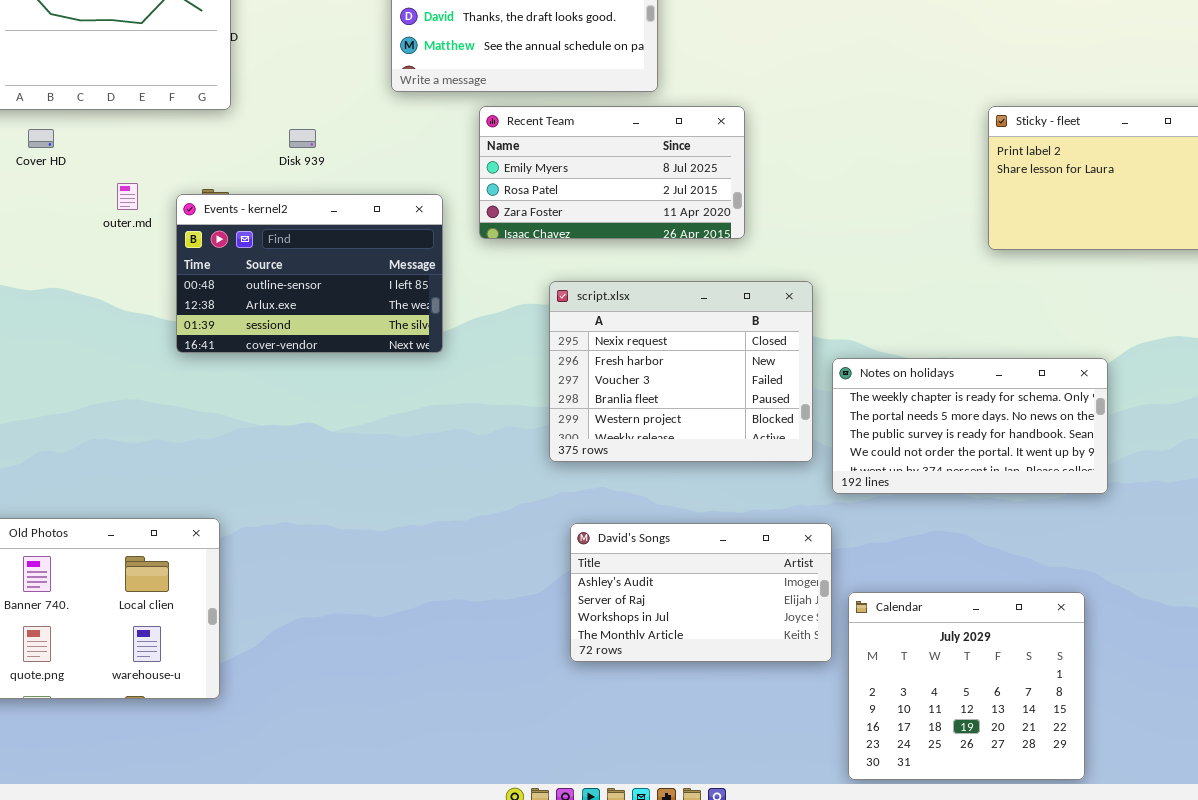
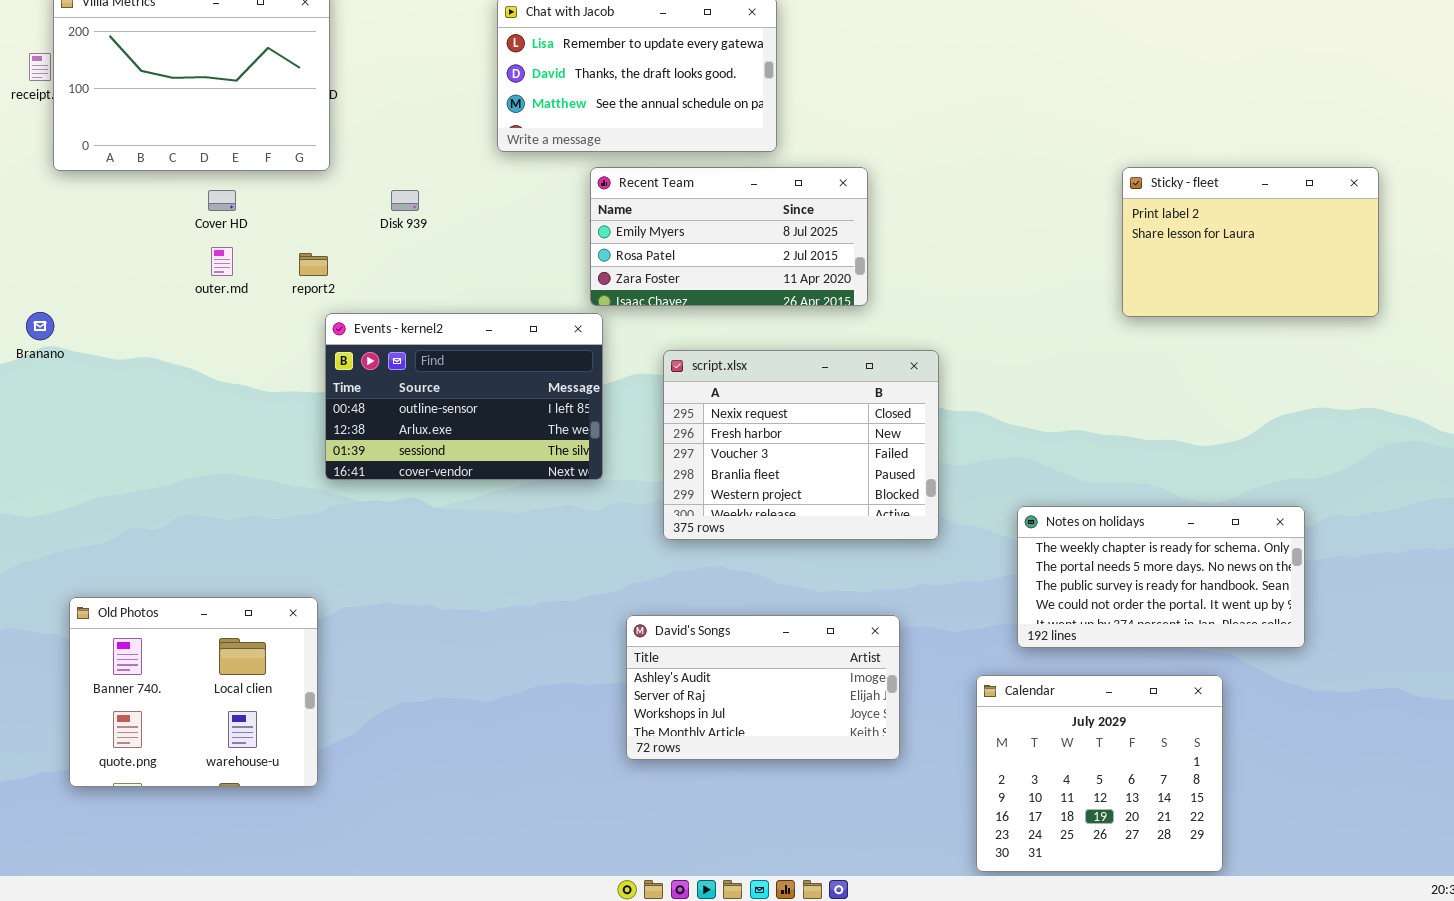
Cover HD: [28,129,54,148] -> [208,190,236,211], moved
Events - kernel2: [176,194,443,353] -> [325,313,603,480], moved
Notes on holidays: [832,358,1108,494] -> [1017,506,1305,648], moved
David's Songs: [570,523,832,662] -> [626,615,900,760], moved

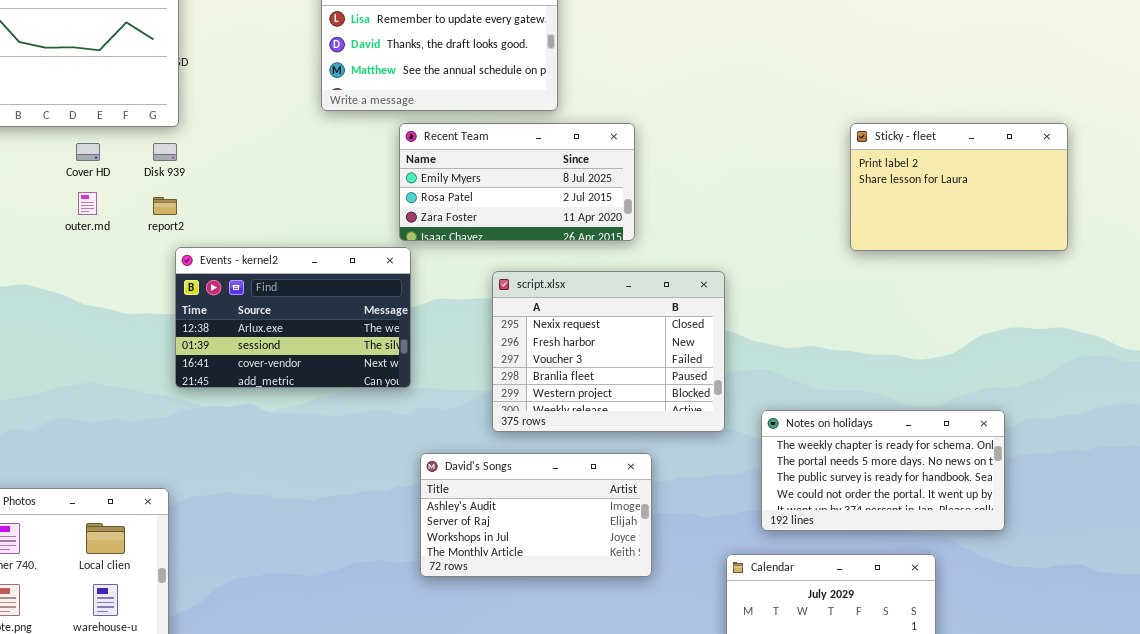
Disk 939: [391,190,419,211] -> [153,143,177,161], moved
Events - kernel2: [325,313,603,480] -> [175,247,411,388], scrolled down 1 row
script.xlsx: [663,350,939,540] -> [492,271,725,432], moved
David's Songs: [626,615,900,760] -> [420,453,652,577], moved

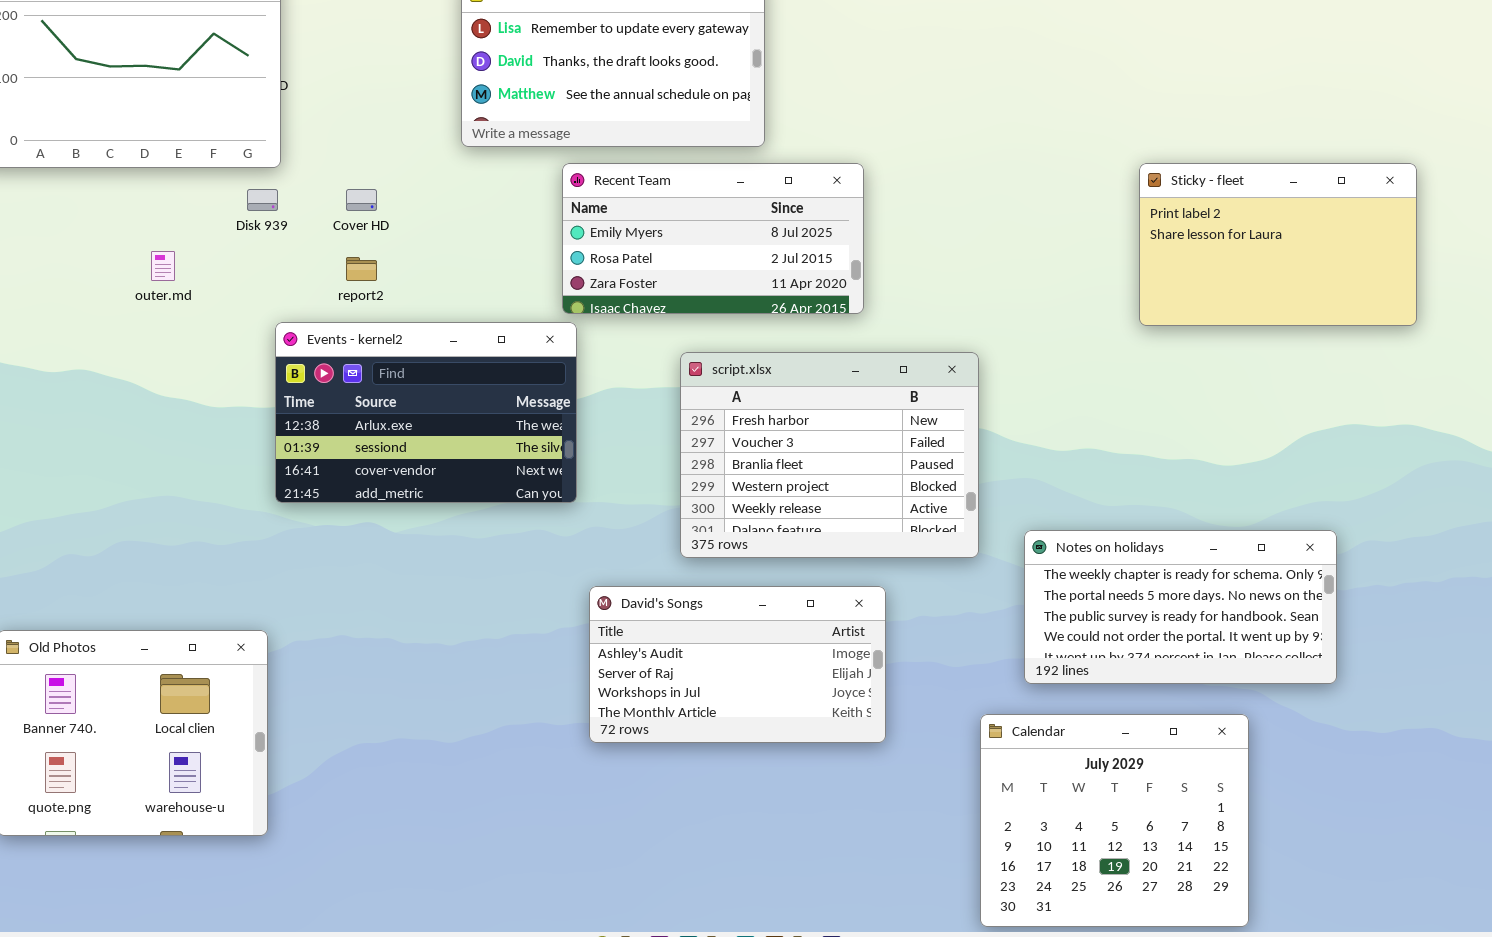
Cover HD: [76,143,100,161] -> [346,189,377,211], moved
report2: [153,197,177,215] -> [346,257,377,281], moved
script.xlsx: [492,271,725,432] -> [680,352,979,558], scrolled down 1 row

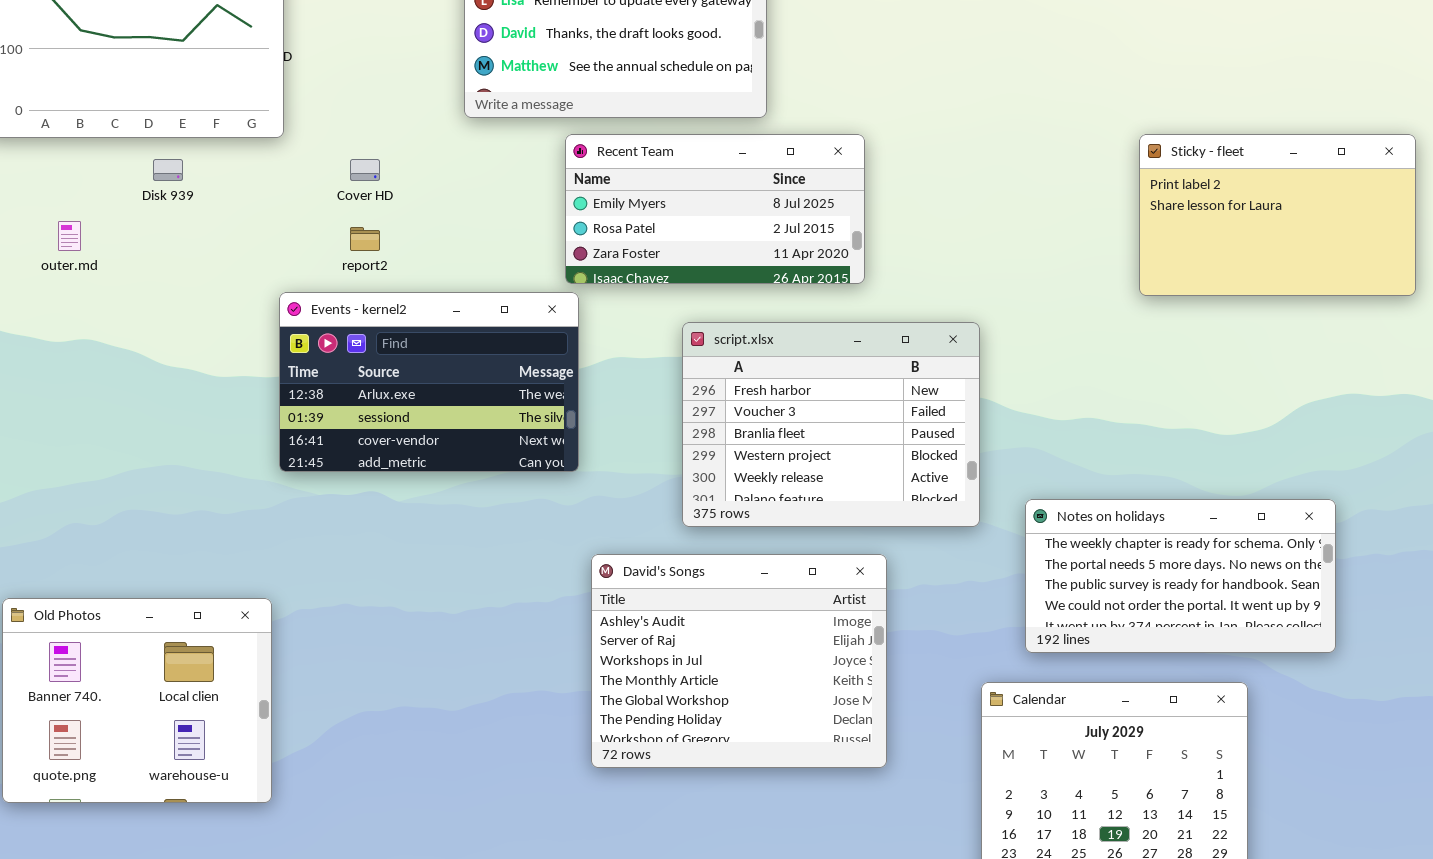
Disk 939: [247,189,278,211] -> [153,159,183,181], moved
outer.md: [151,251,175,281] -> [58,221,81,251], moved
David's Songs: [589,586,886,743] -> [591,554,887,768], resized

